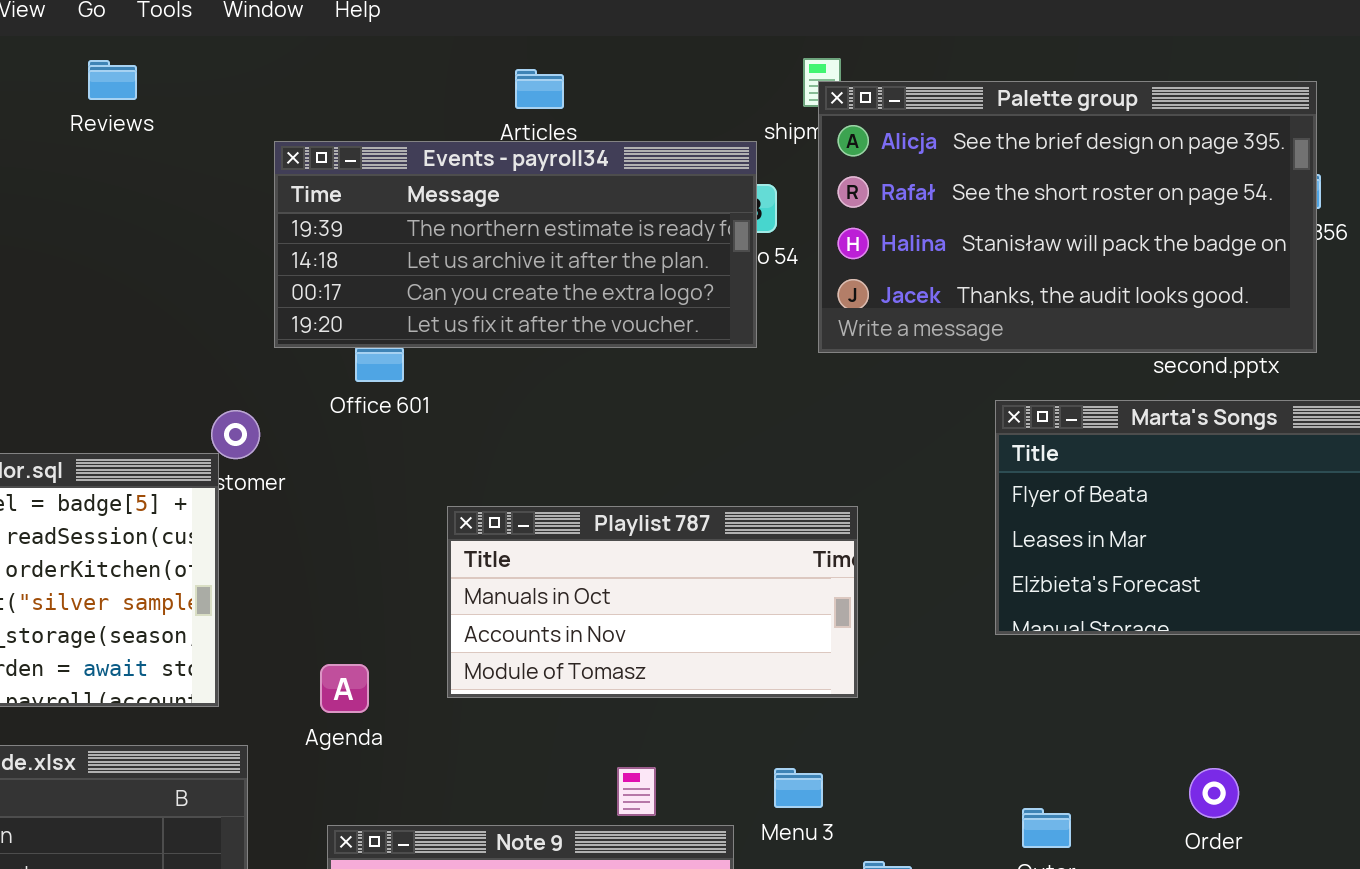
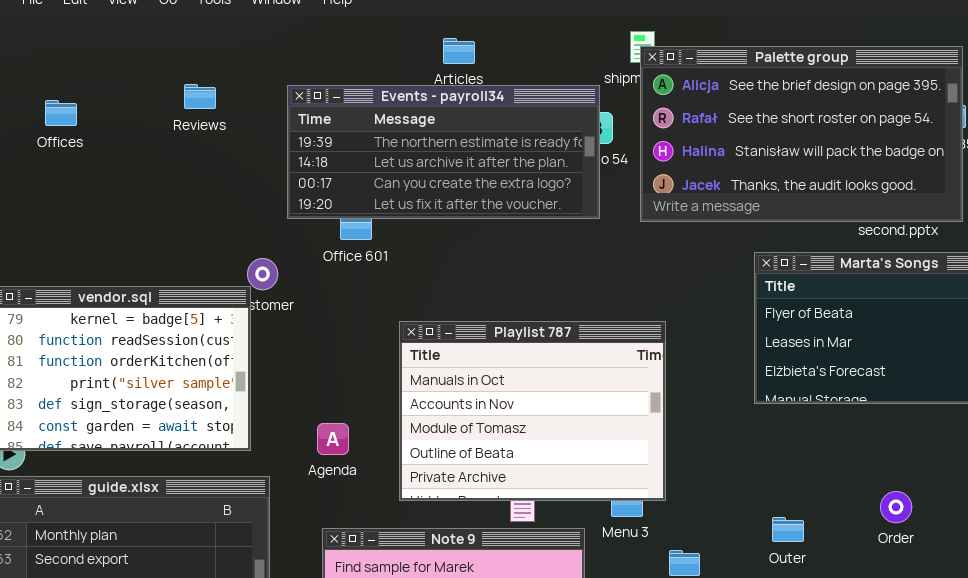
Reviews: [88,60,137,100] -> [184,84,216,109], moved
Playlist 787: [447,506,858,698] -> [399,321,666,501], resized

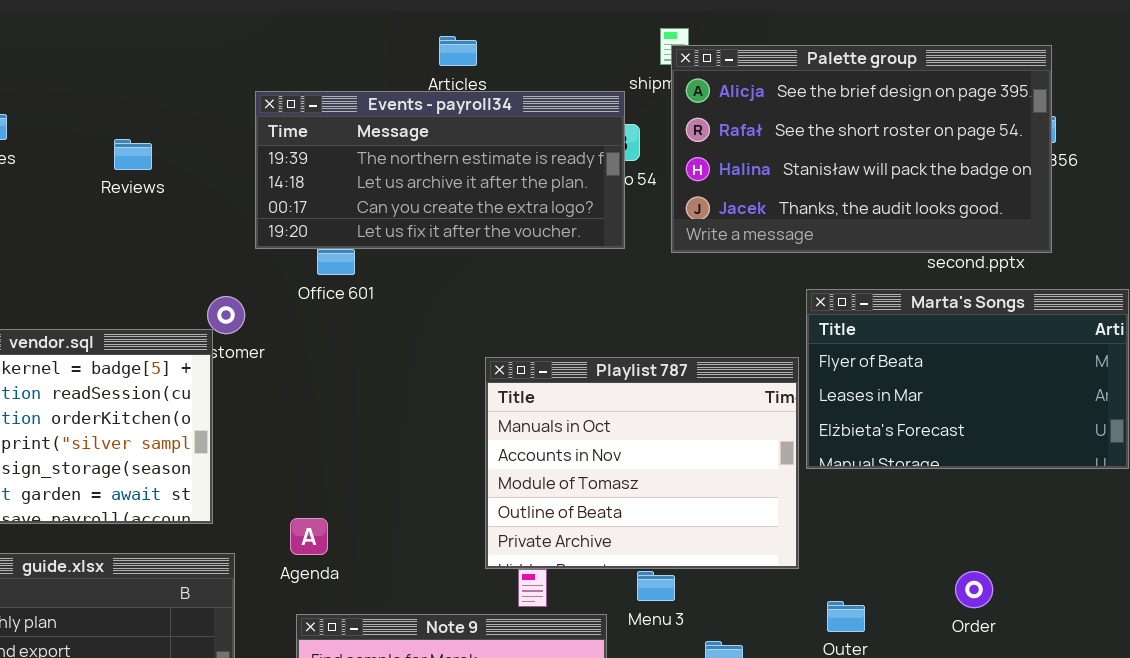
Reviews: [184,84,216,109] -> [114,139,152,170], moved
Playlist 787: [399,321,666,501] -> [485,357,799,569], moved
Agenda: [317,423,349,455] -> [290,518,328,555], moved

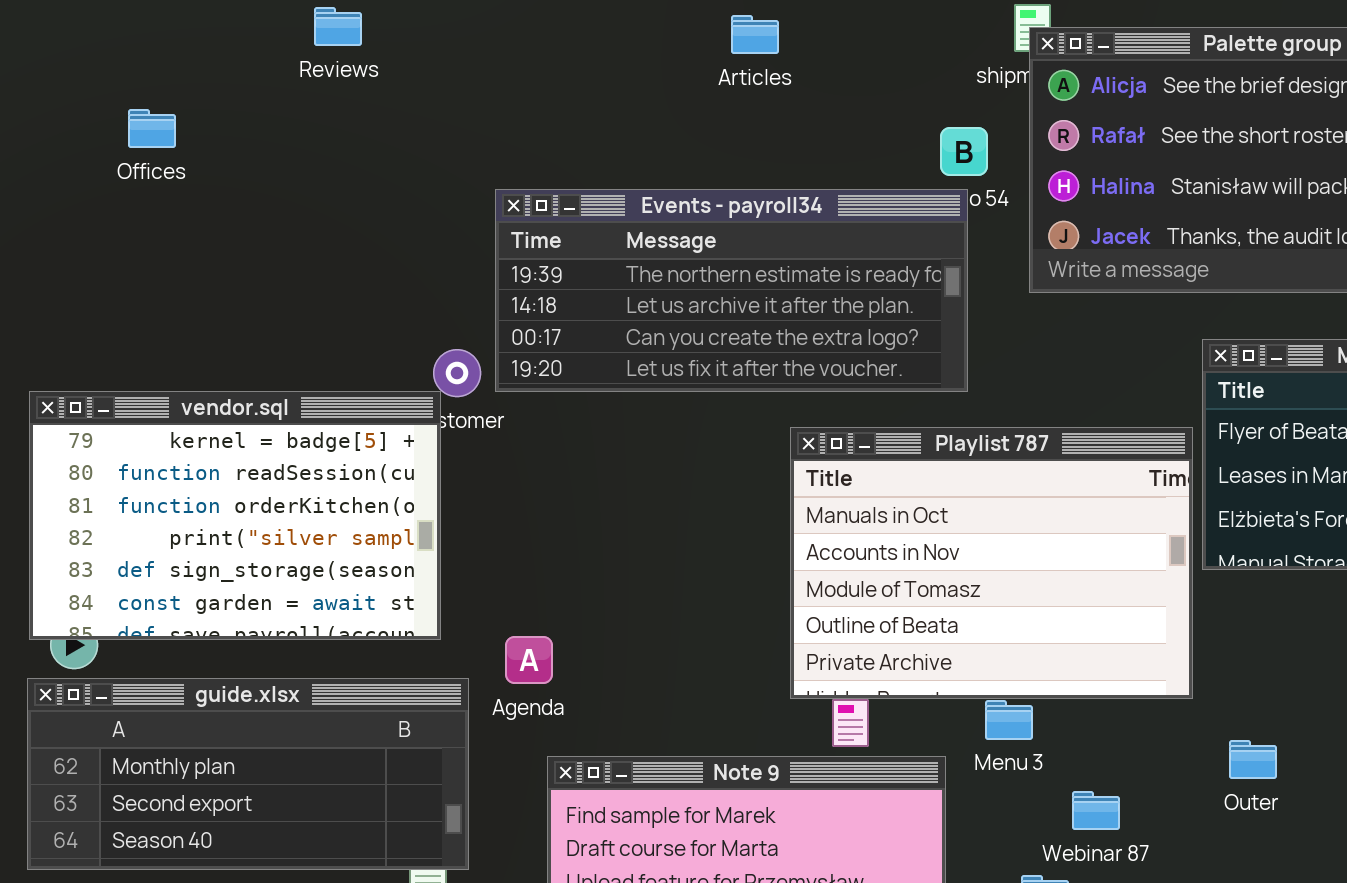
Events - payroll34: [255,91,625,249] -> [495,189,968,392], moved
Reviews: [114,139,152,170] -> [314,7,362,46], moved
Agenda: [290,518,328,555] -> [505,636,553,684], moved

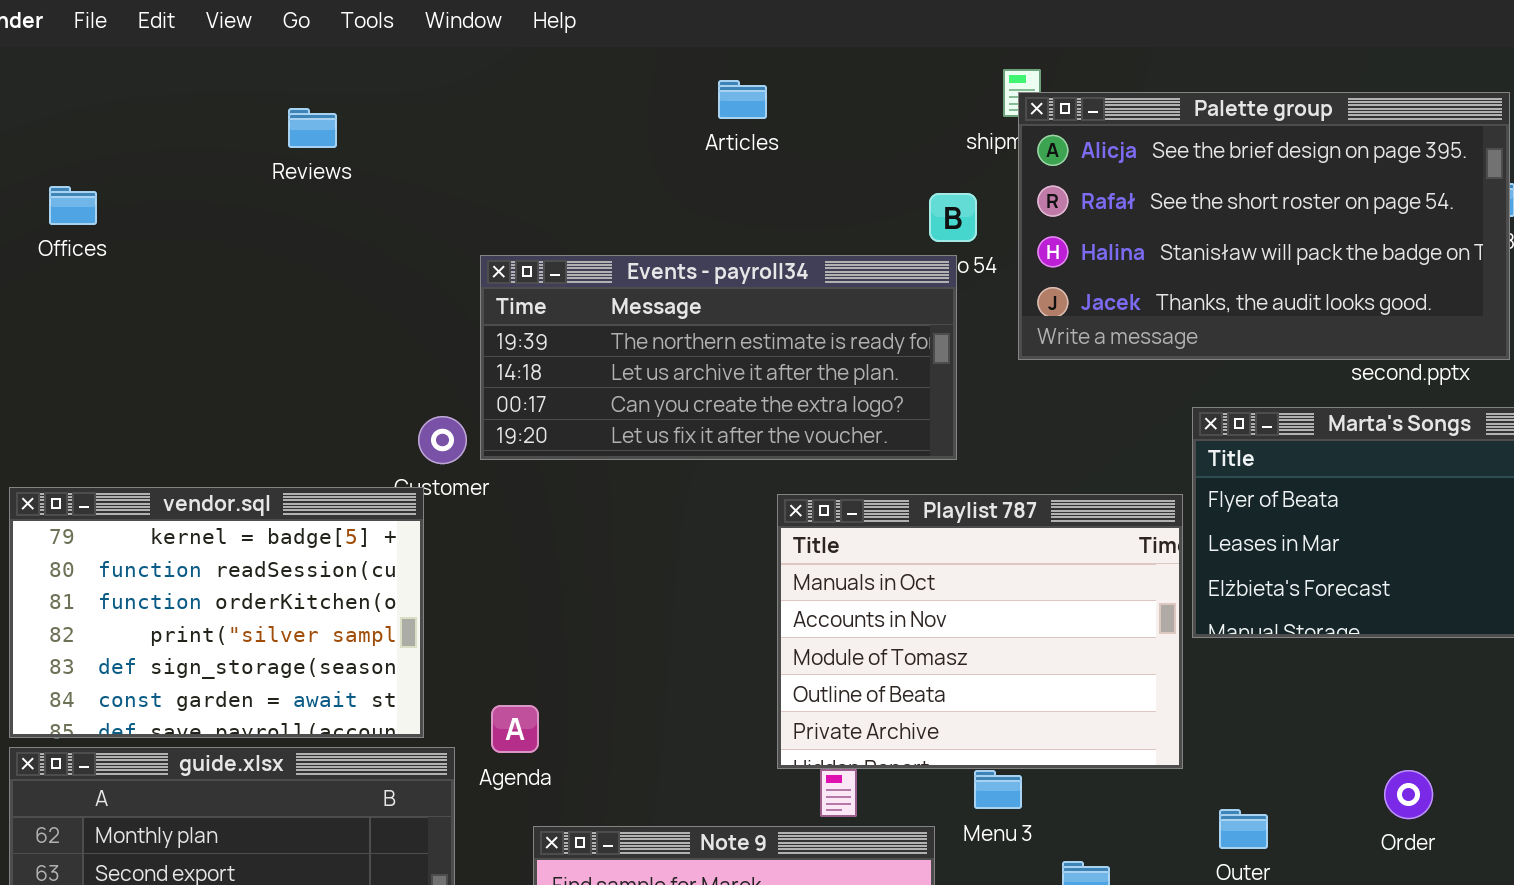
Reviews: [314,7,362,46] -> [288,108,337,148], moved
Offices: [128,109,176,148] -> [49,186,97,225], moved
vendor.sql: [29,391,441,640] -> [9,487,424,738], moved

